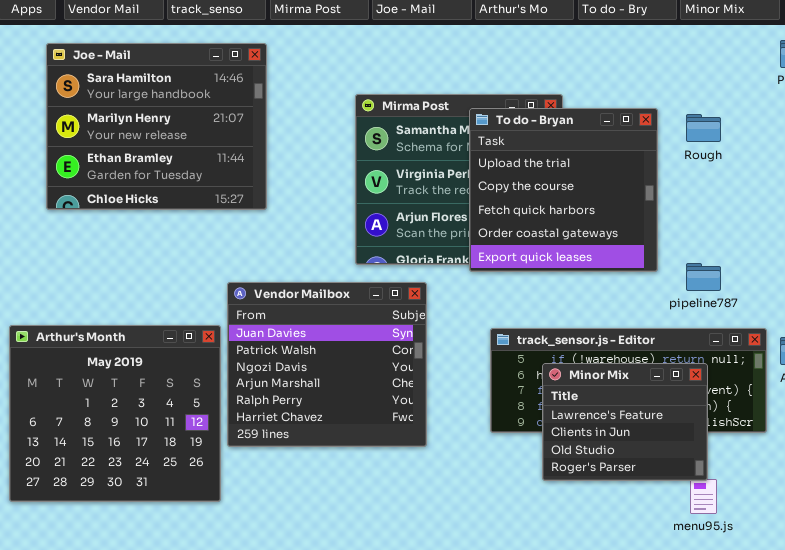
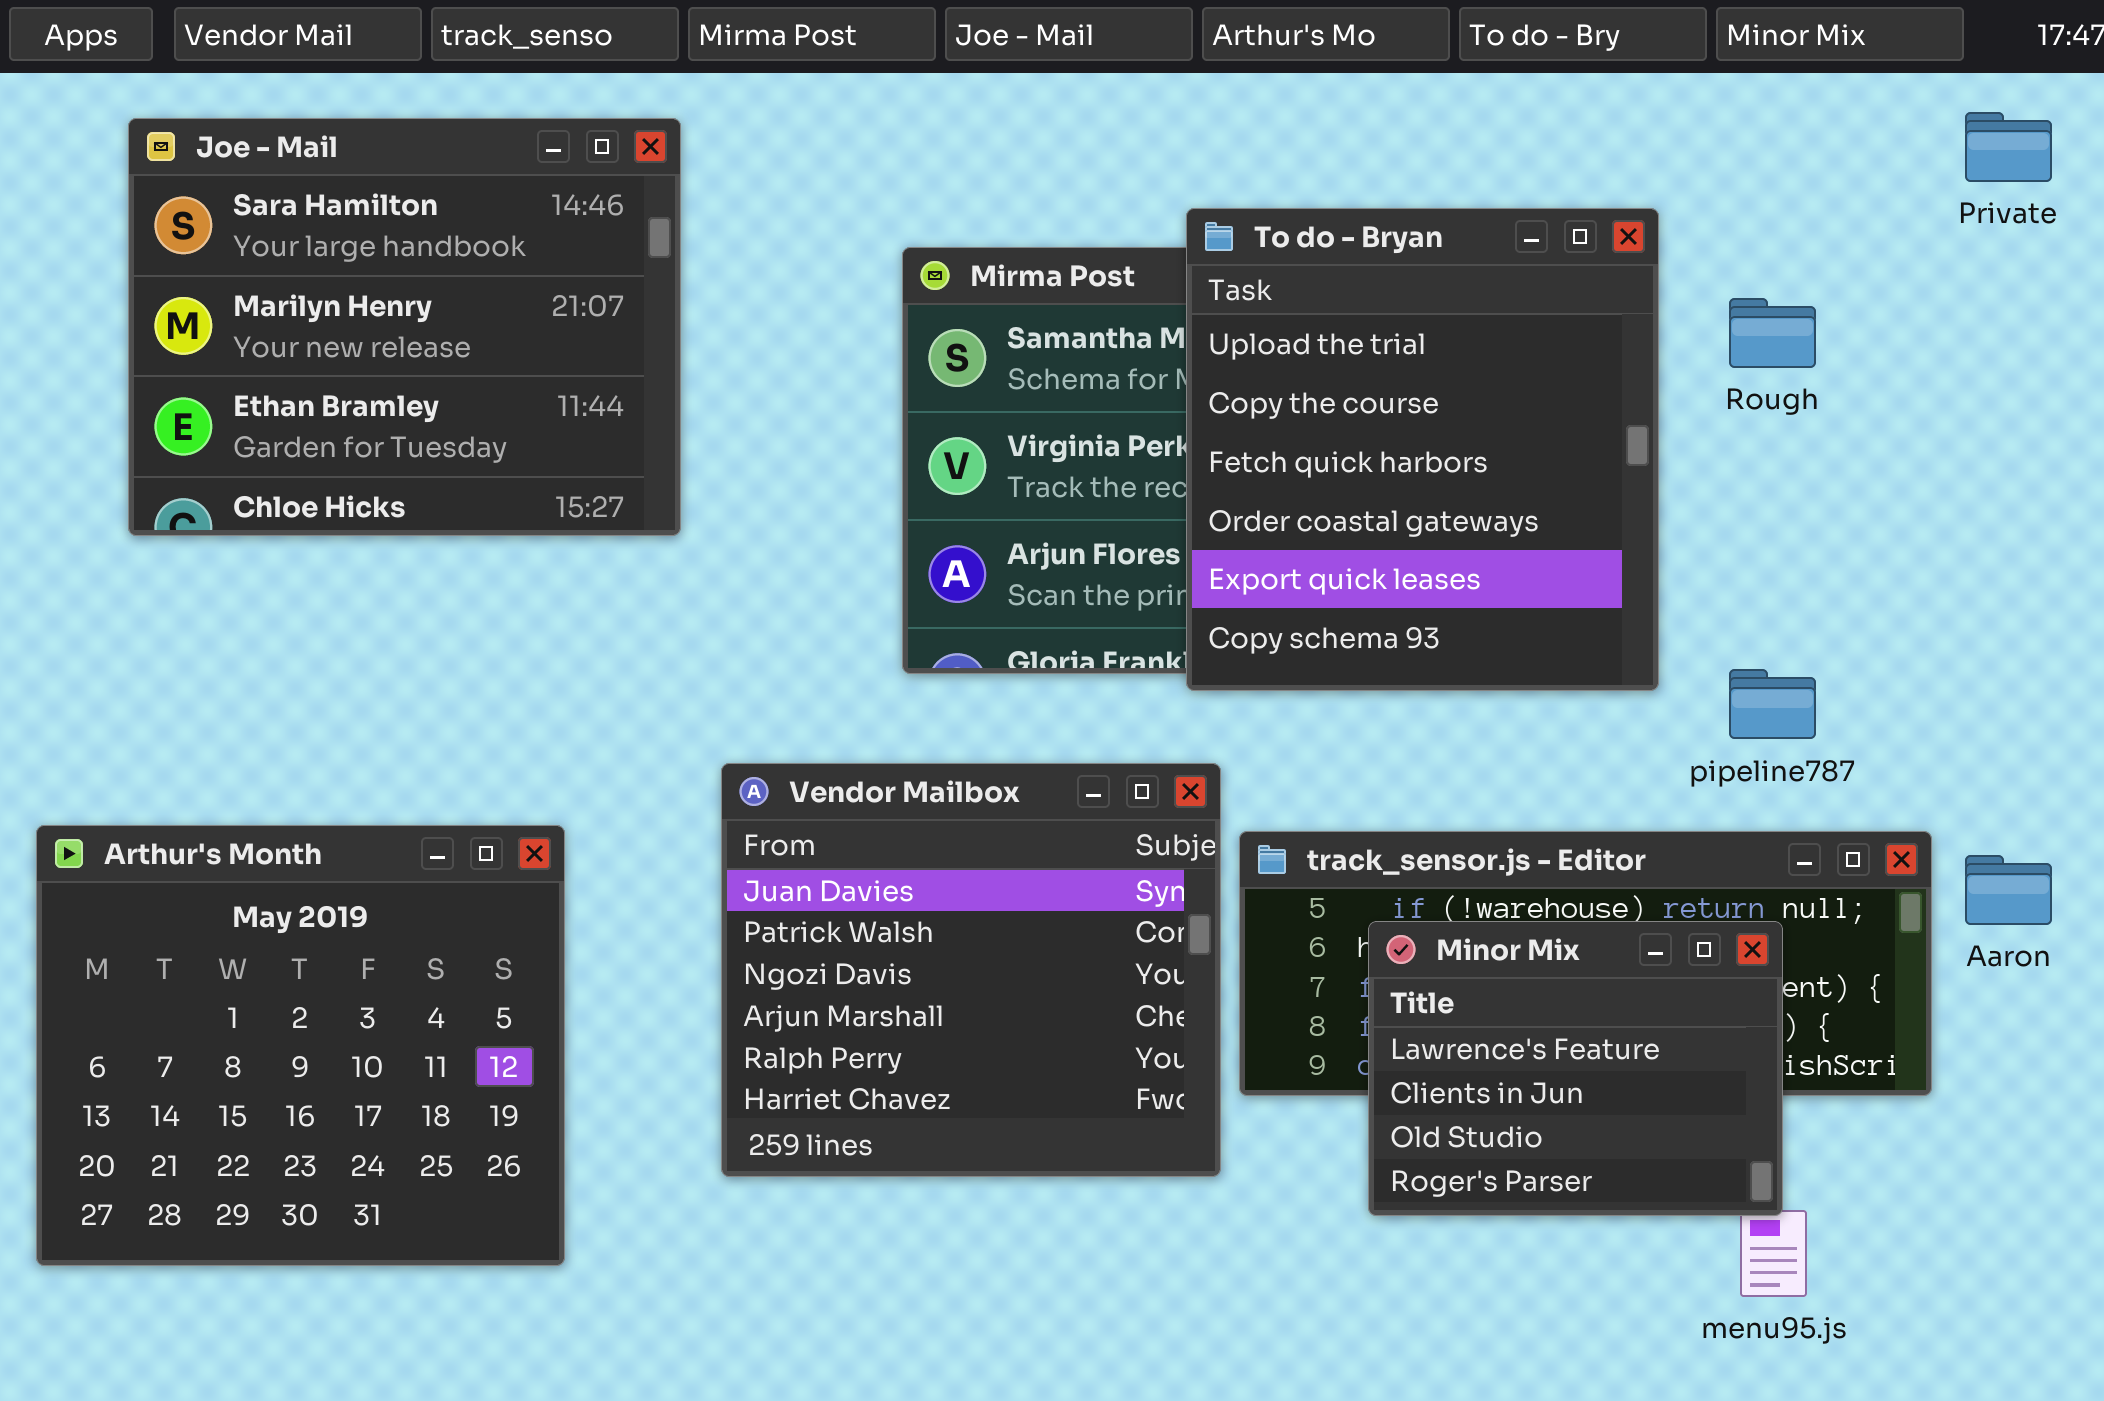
To do - Bryan: [469,108,658,272] -> [1186,208,1659,691], resized
Vendor Mailbox: [227,282,427,447] -> [721,763,1221,1177], moved

